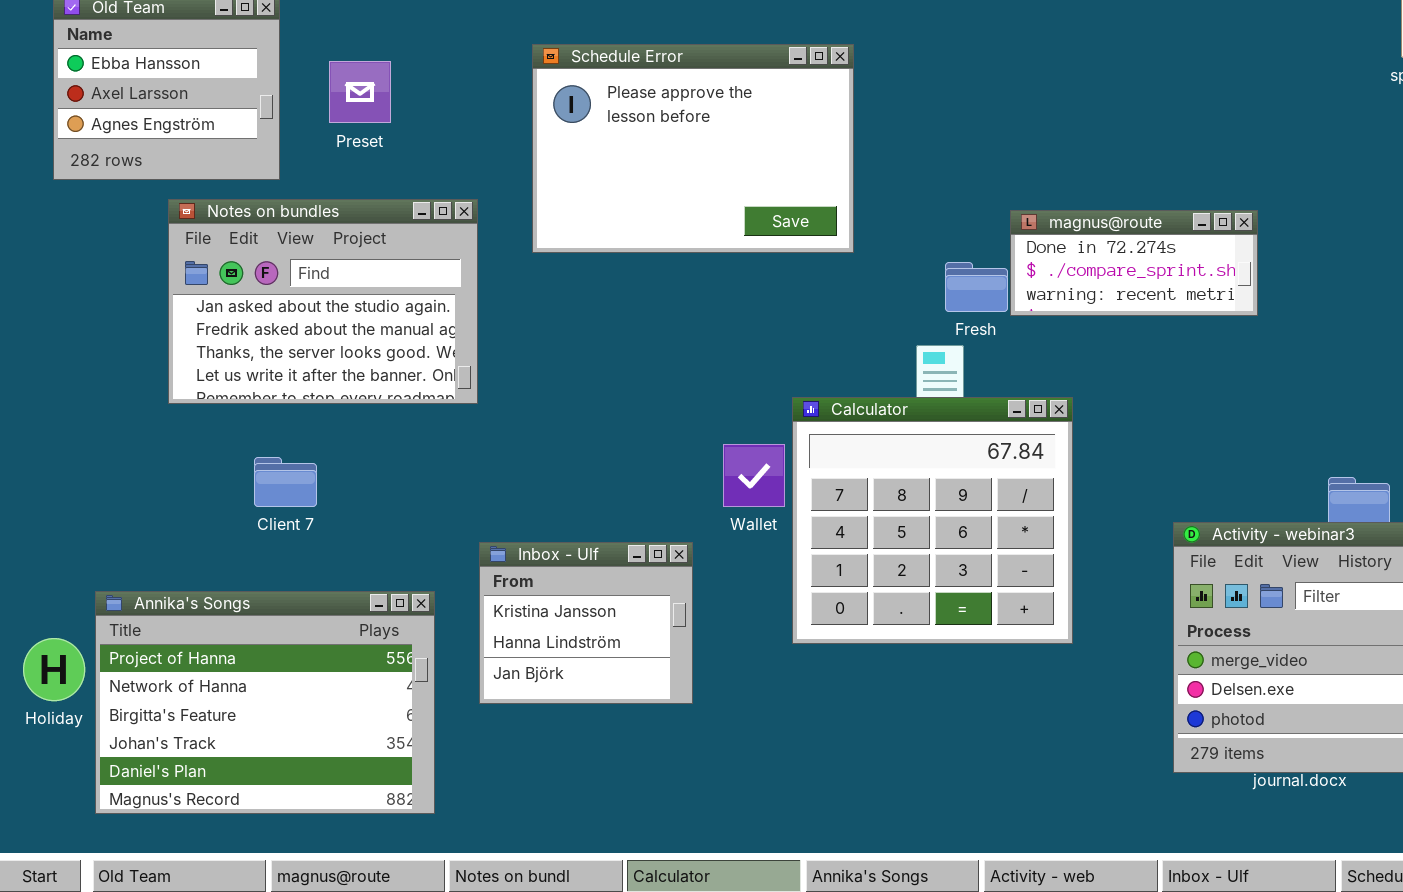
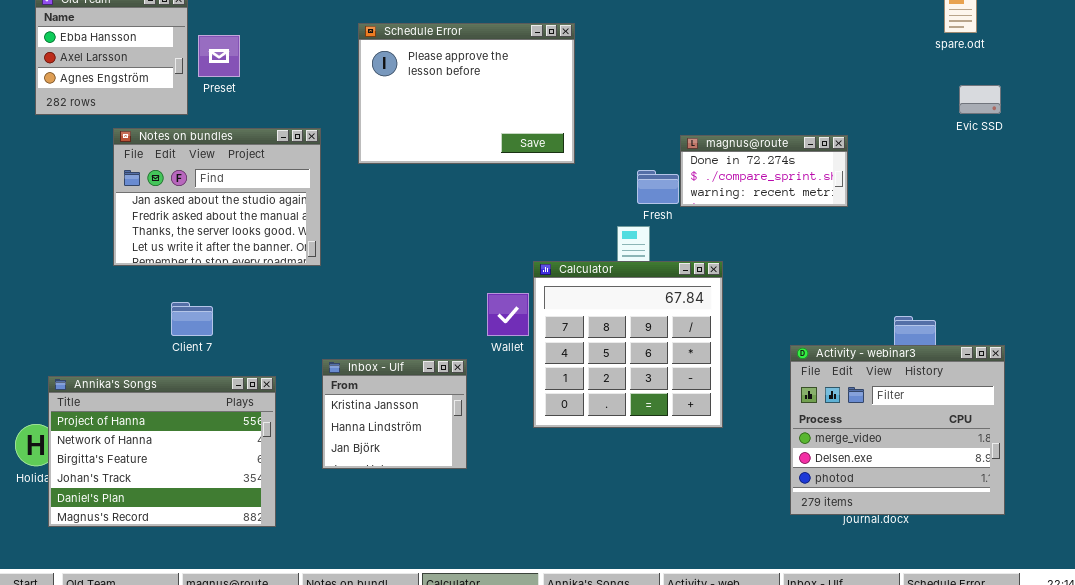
Preset: [329,61,391,123] -> [198,35,240,77], moved
Annika's Songs: [95,591,435,814] -> [48,376,276,527], moved

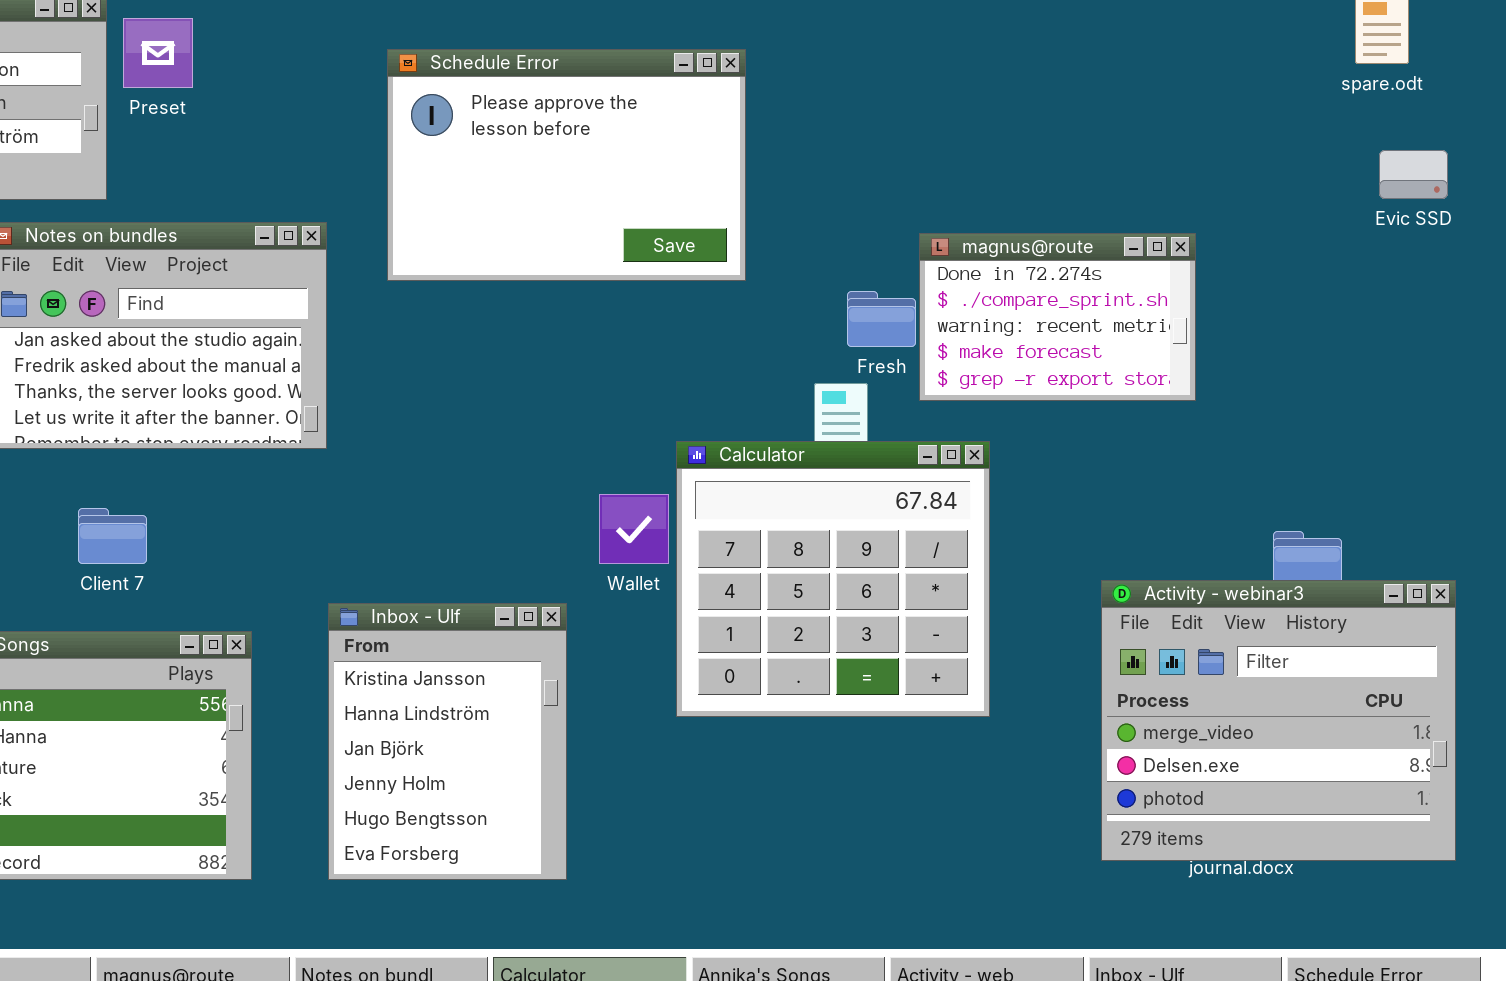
Preset: [198,35,240,77] -> [123,18,193,88], moved
magnus@route: [680,135,848,207] -> [919,233,1196,401], resized
Inbox - Ulf: [322,359,467,469] -> [328,603,567,880], resized

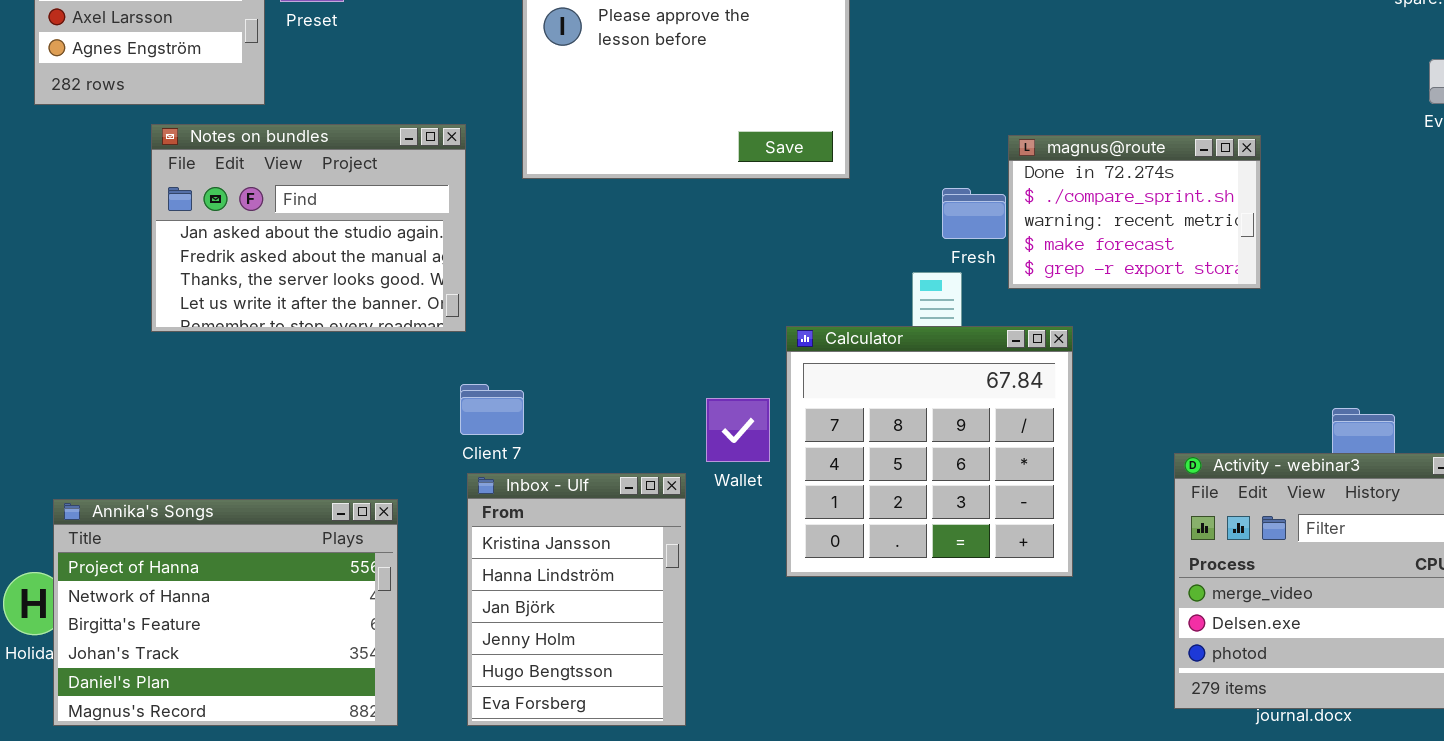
Wallet: [599,494,669,564] -> [706,398,770,462], moved
Client 7: [78,508,147,564] -> [460,384,524,435], moved

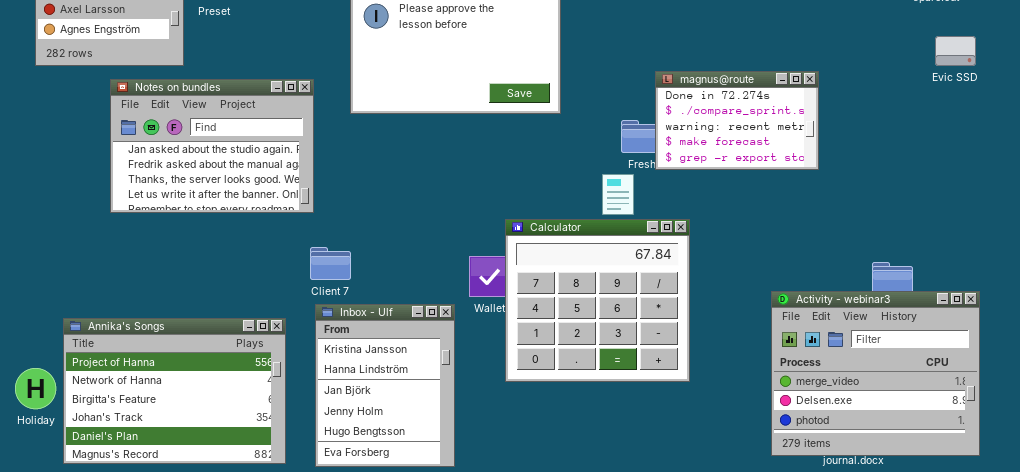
magnus@route: [1008,135,1261,289] -> [655,71,819,170], moved
Calculator: [786,326,1073,577] -> [505,219,690,382], moved
Annika's Songs: [53,499,398,726] -> [63,318,286,464], moved

